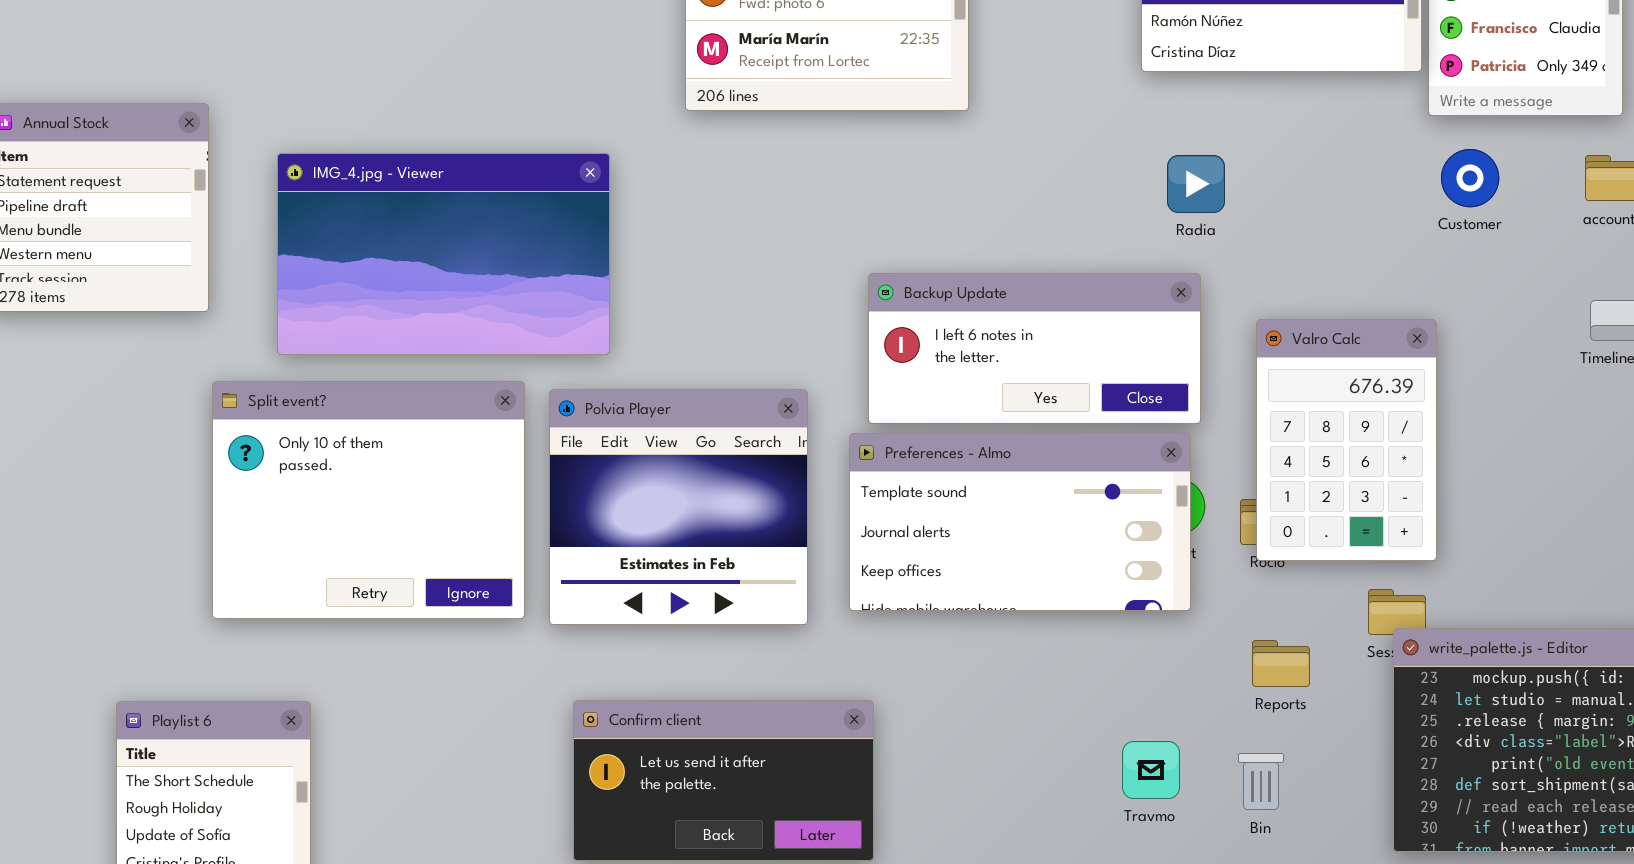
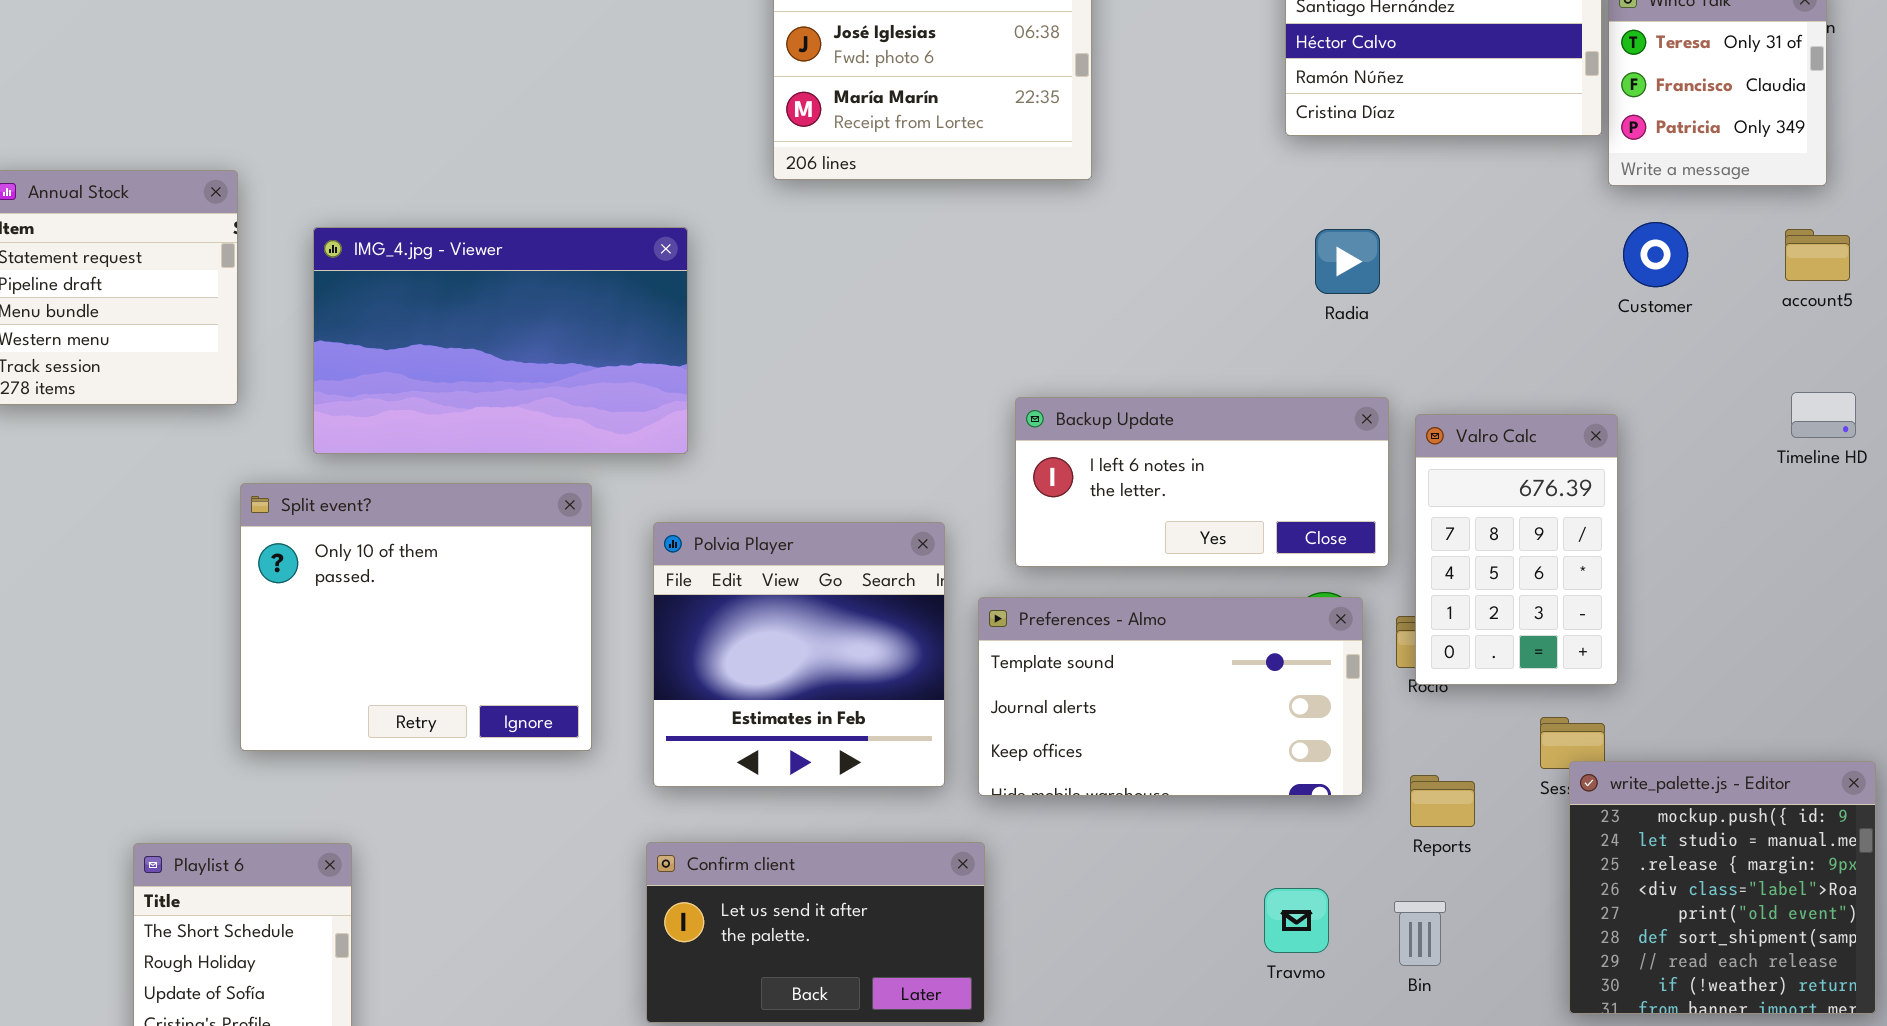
Backup Update: [868,273,1201,424] -> [1015,397,1389,567], moved
Polvia Player: [549,389,808,625] -> [653,522,945,787], moved
Preferences - Almo: [849,433,1191,611] -> [978,597,1363,796], moved

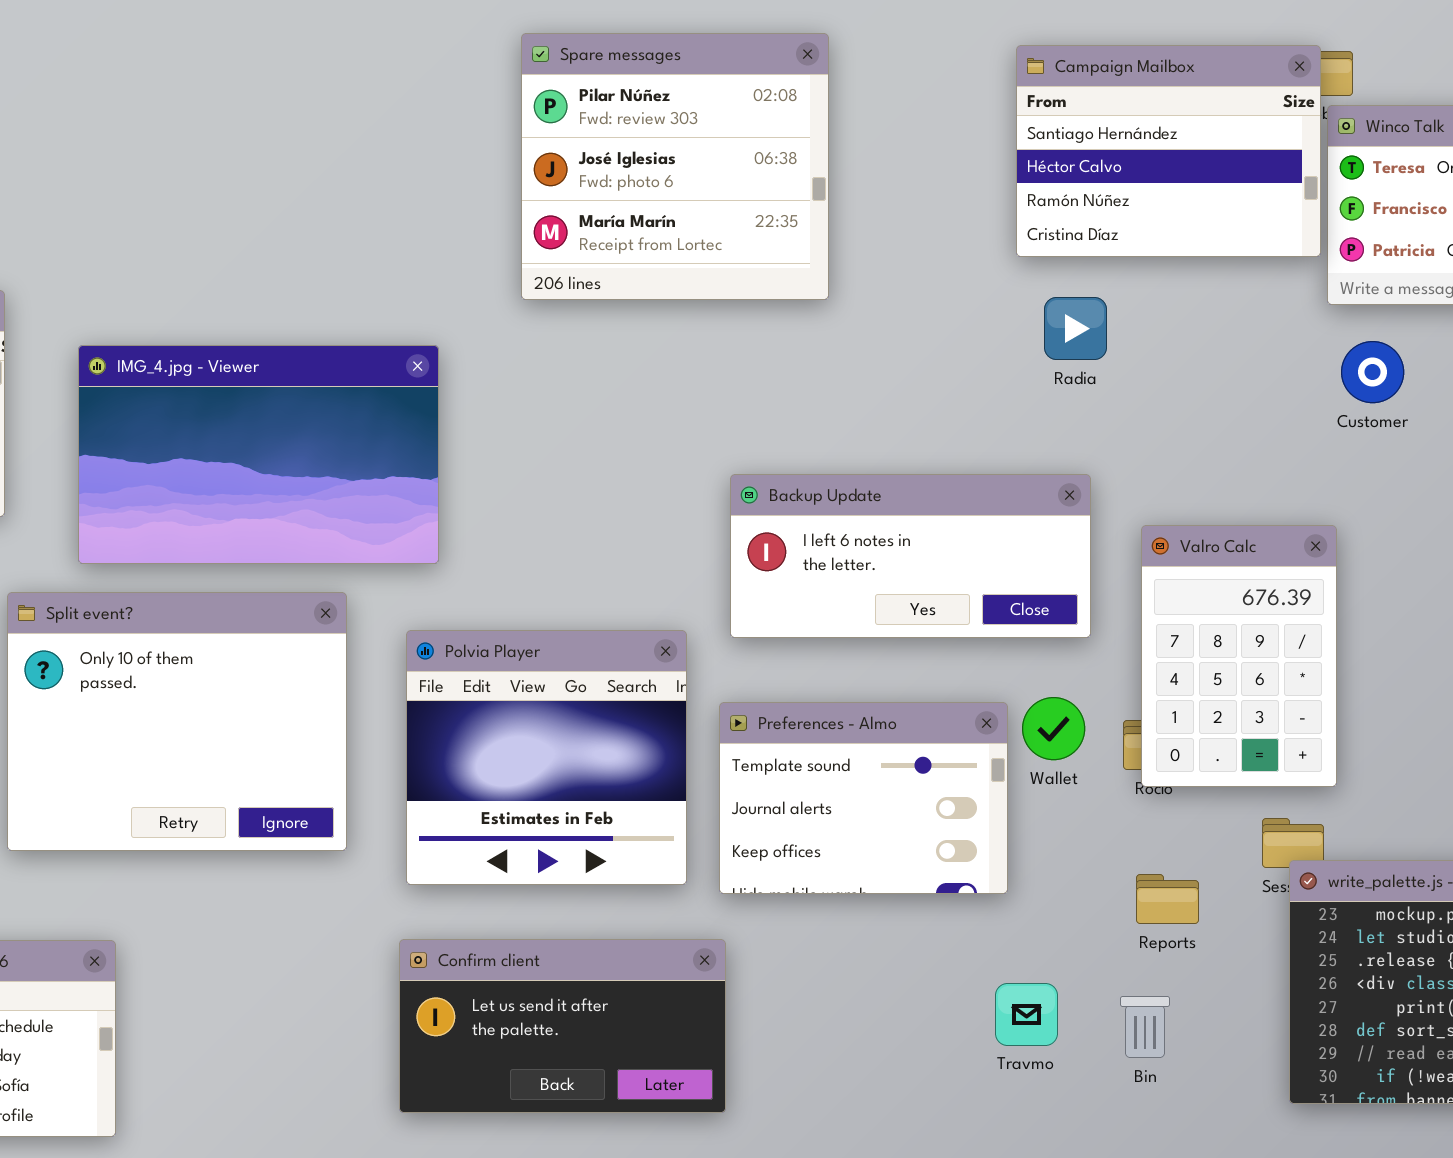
Radia: [1315,229,1380,294] -> [1044,297,1107,360], moved
Backup Update: [1015,397,1389,567] -> [730,474,1091,638], moved
Preferences - Almo: [978,597,1363,796] -> [719,702,1008,894], resized

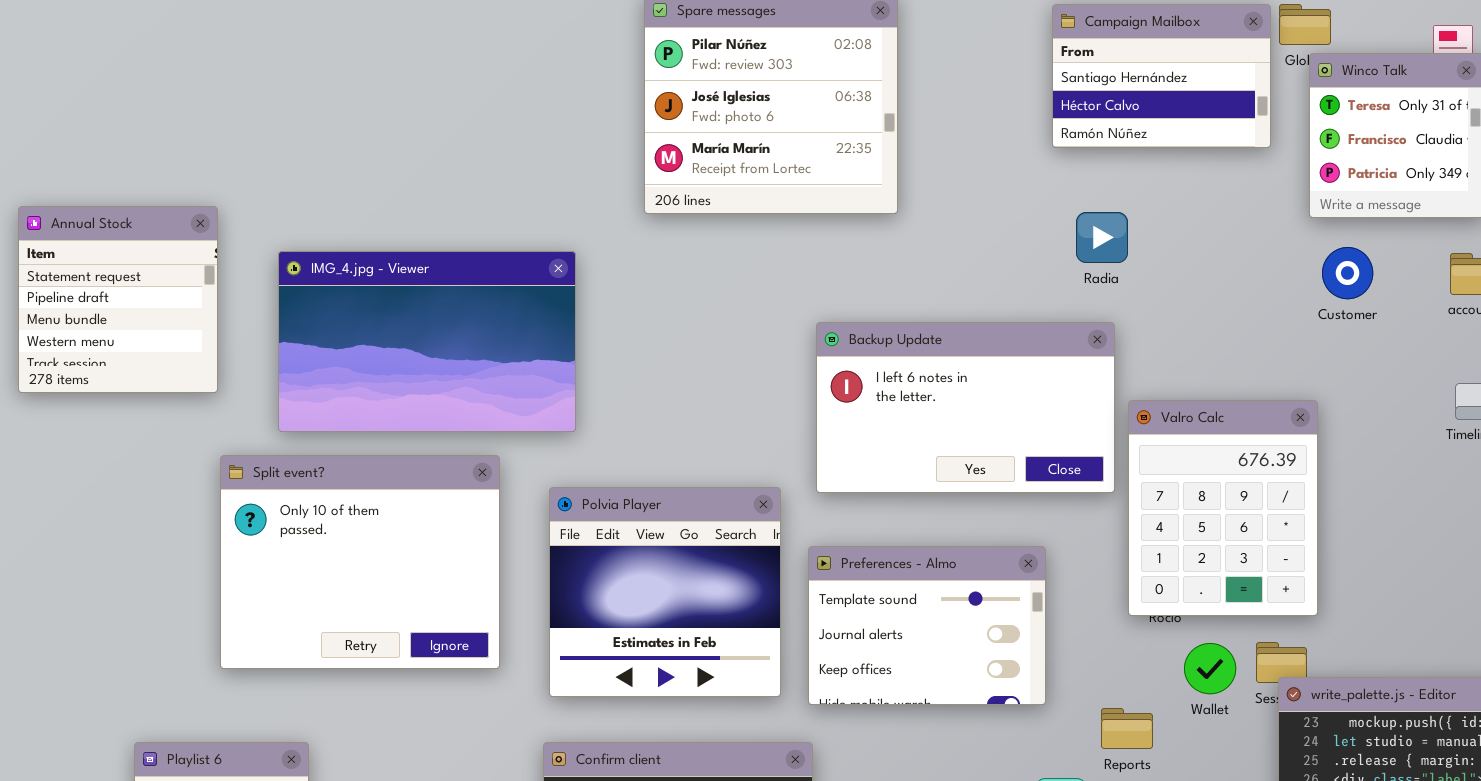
Campaign Mailbox: [1016,45,1321,257] -> [1052,4,1271,148], resized
Backup Update: [730,474,1091,638] -> [816,322,1115,493], resized
Valro Calc: [1141,525,1337,787] -> [1128,400,1318,616], resized
Wallet: [1022,697,1085,760] -> [1184,643,1236,694], moved
Reports: [1136,874,1199,924] -> [1101,708,1153,749], moved

